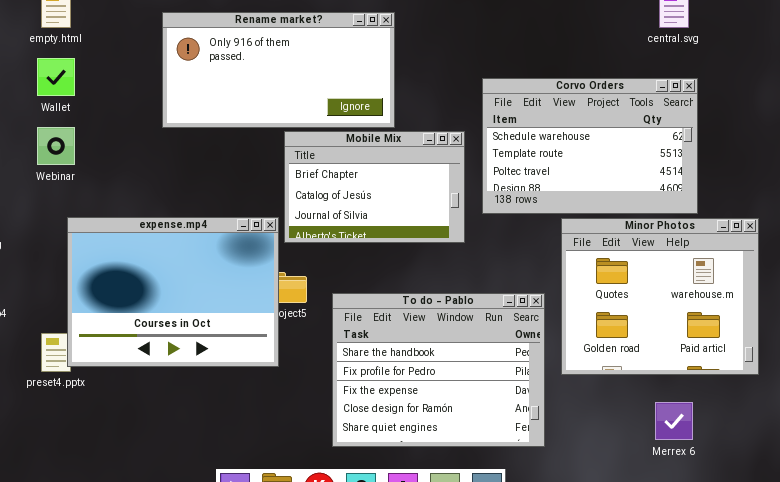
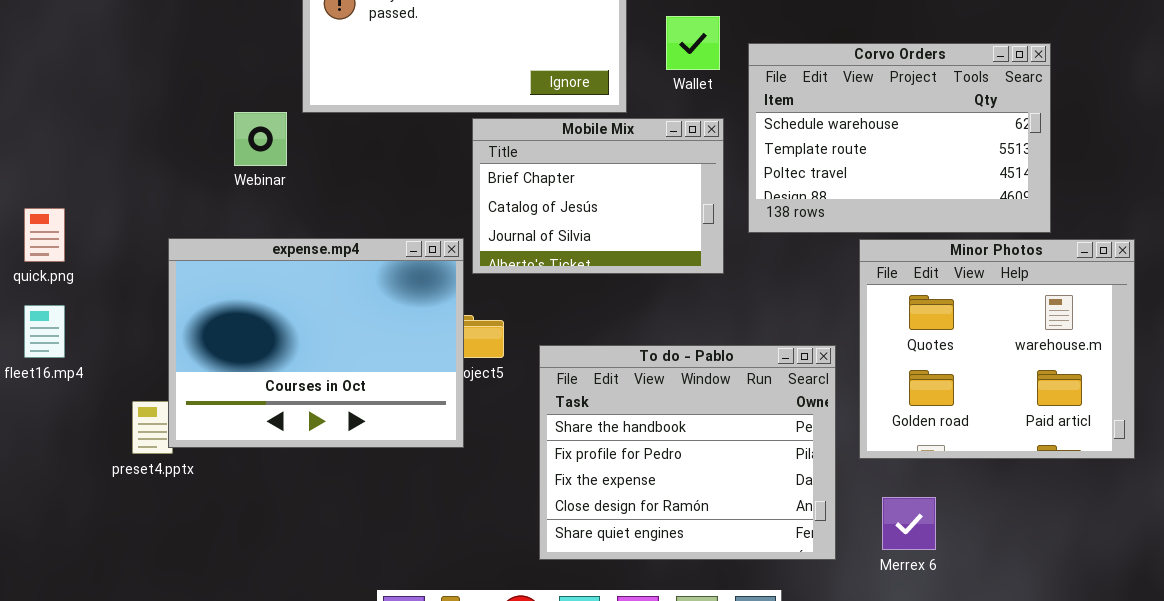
Wallet: [37,58,75,96] -> [666,16,720,70], moved
Webinar: [37,127,75,165] -> [234,112,287,166], moved
Merrex 6: [655,402,693,440] -> [882,497,936,550], moved

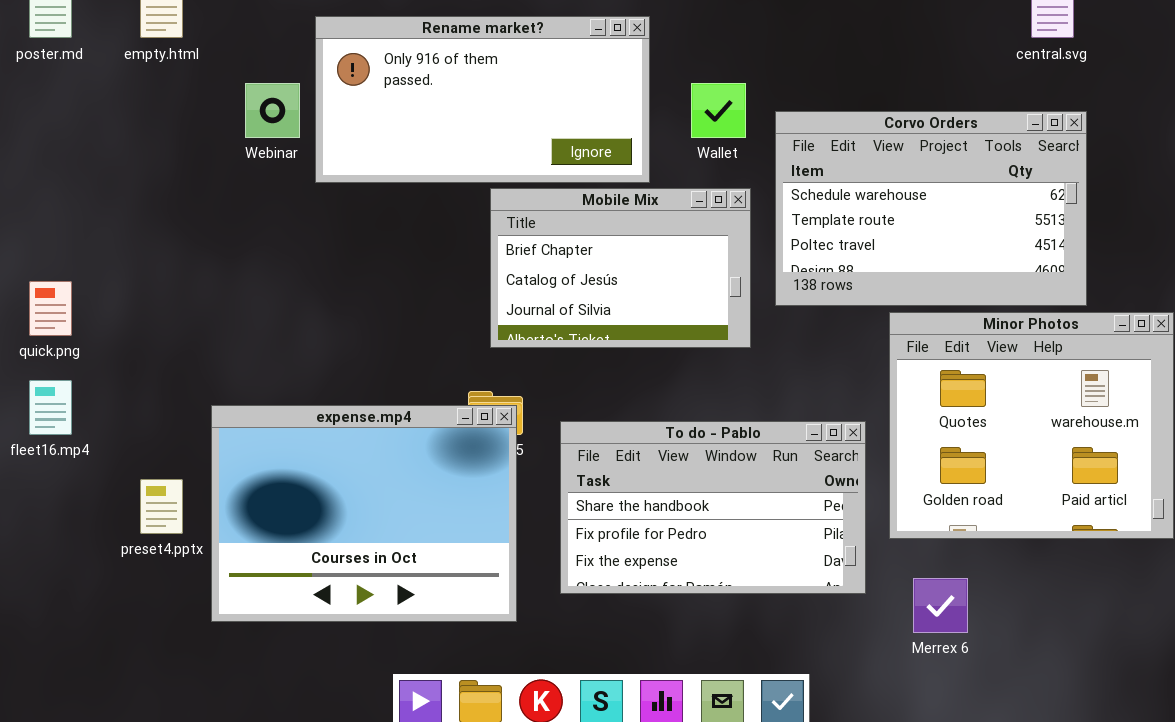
Webinar: [234,112,287,166] -> [245,83,300,138], moved
expense.mp4: [168,238,464,448] -> [211,405,517,622], moved
To do - Pablo: [539,345,836,560] -> [560,421,866,594], resized

